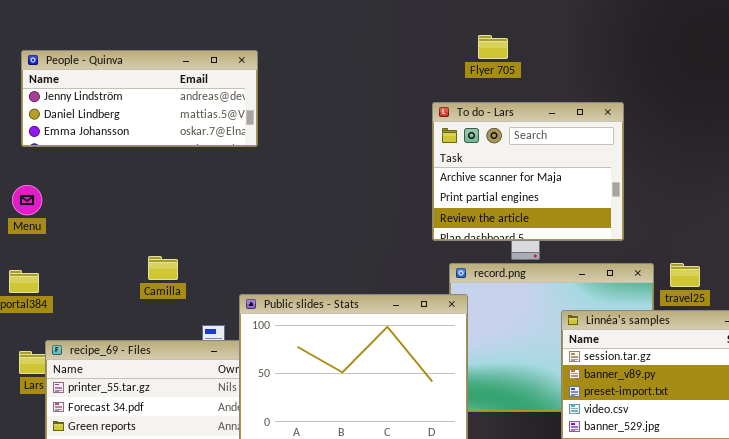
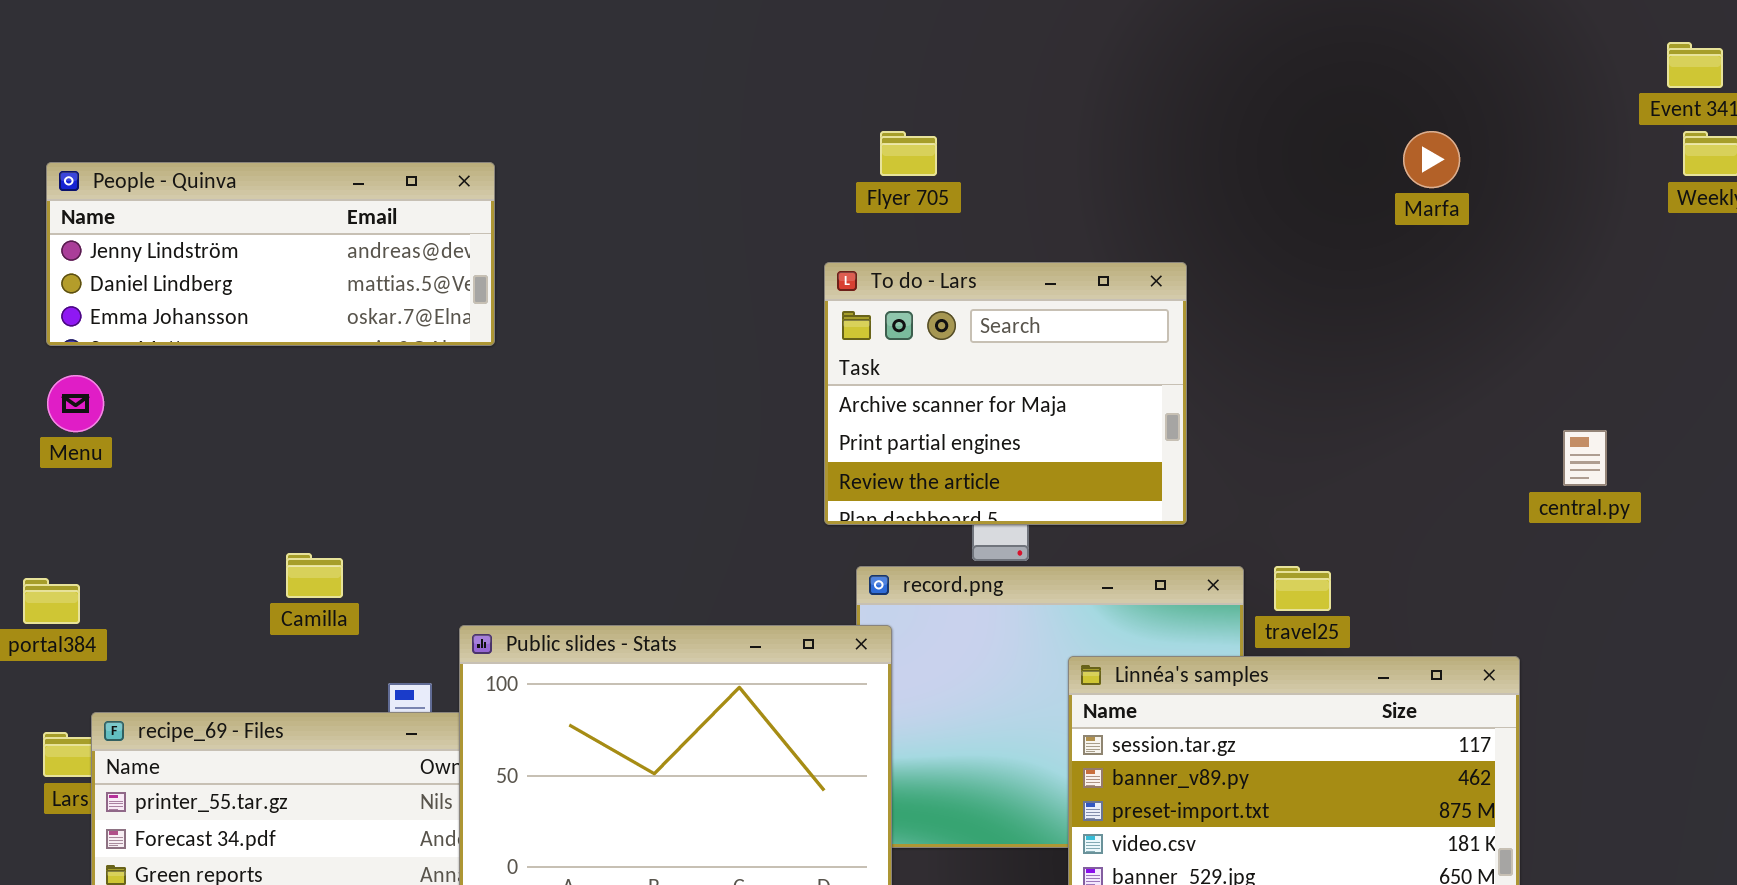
Flyer 705: [478,35,508,59] -> [880,131,937,176], moved
Menu: [12,185,42,215] -> [47,375,104,432], moved

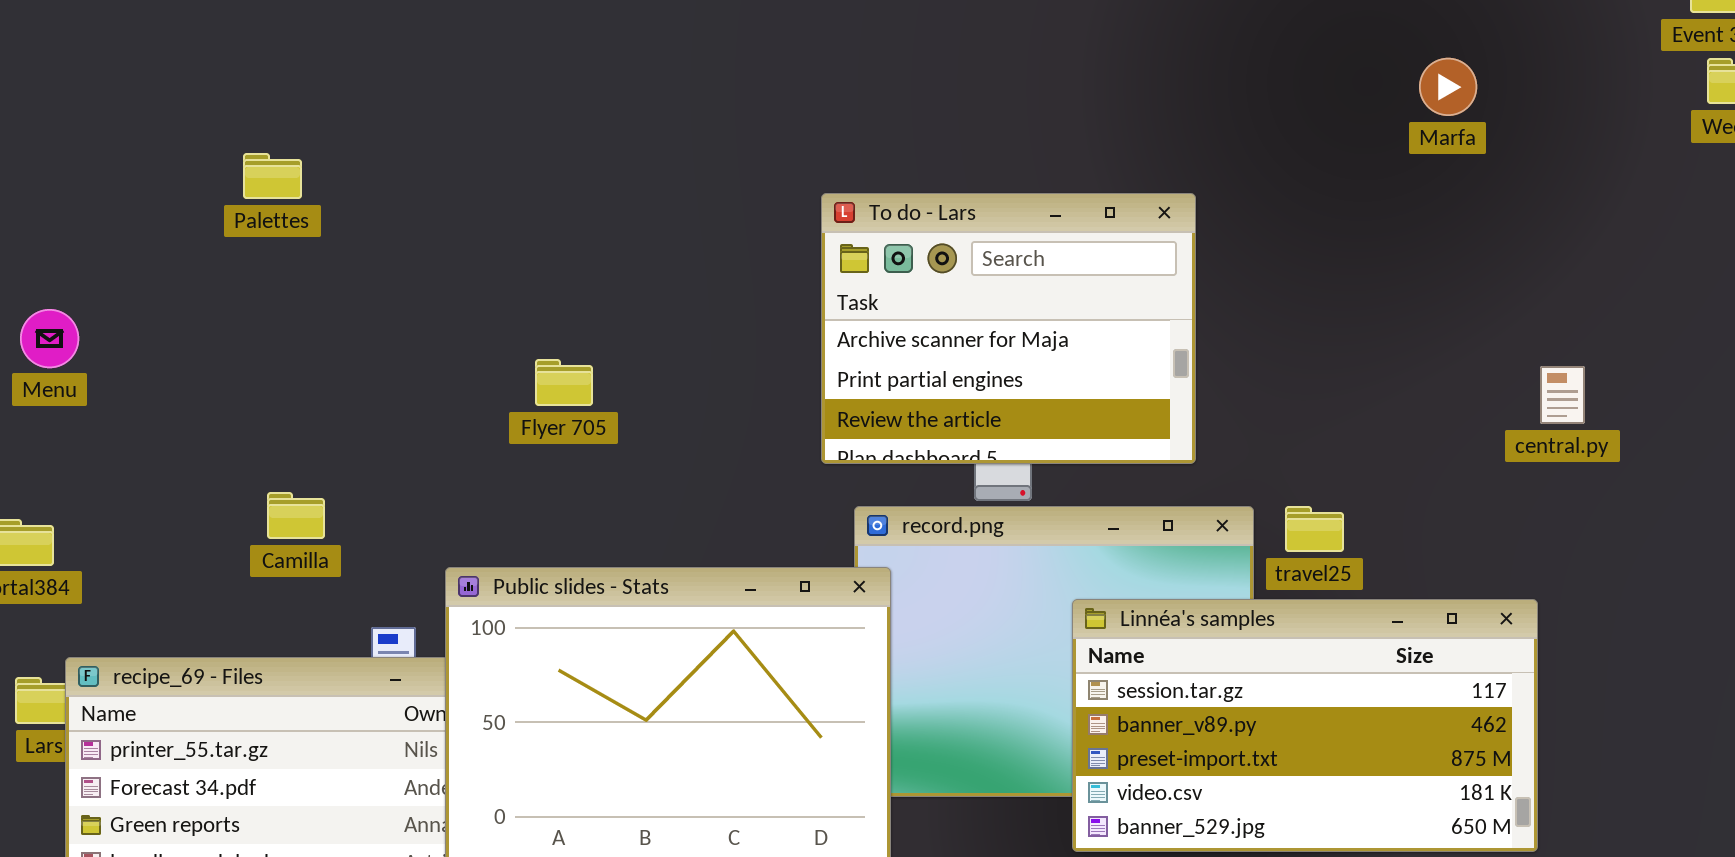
Flyer 705: [880,131,937,176] -> [535,359,593,406], moved
People - Quinva: [46,162,495,346] -> none, closed
central.py: [1563,430,1607,486] -> [1540,366,1585,424], moved

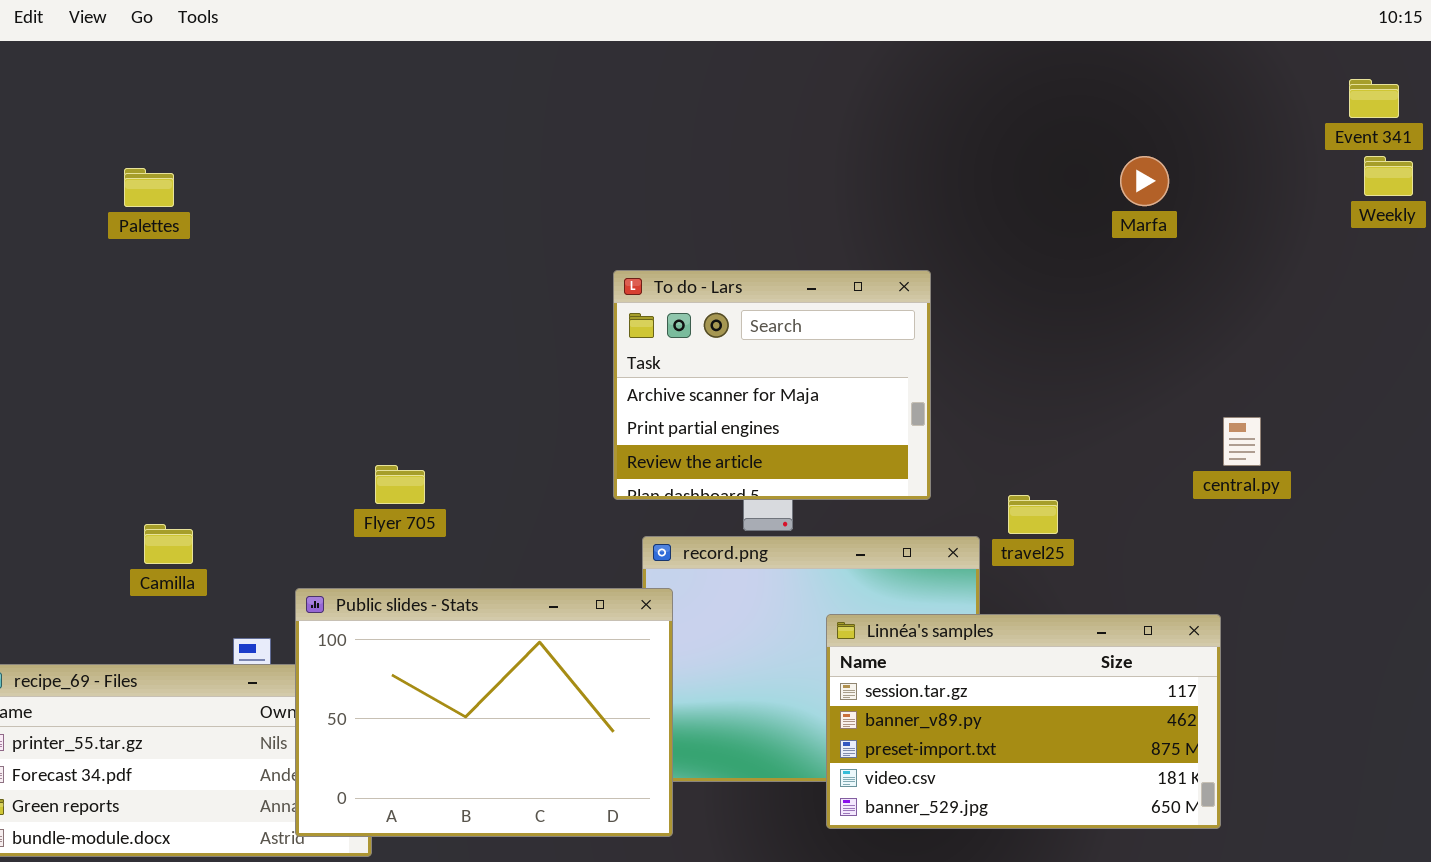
Palettes: [243,153,302,199] -> [124,168,174,207], moved
Flyer 705: [535,359,593,406] -> [375,465,425,504], moved
travel25: [1285,506,1344,552] -> [1008,495,1058,534], moved

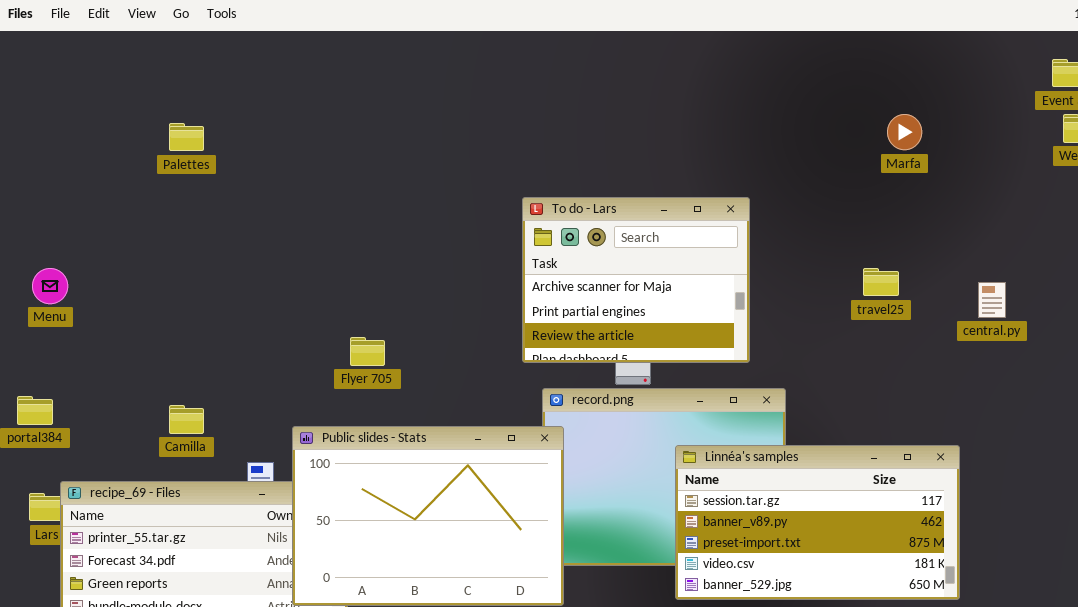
central.py: [1223,417,1261,466] -> [978,282,1006,318], moved
travel25: [1008,495,1058,534] -> [863,268,899,296], moved
Camilla: [144,524,193,564] -> [169,405,204,434], moved

